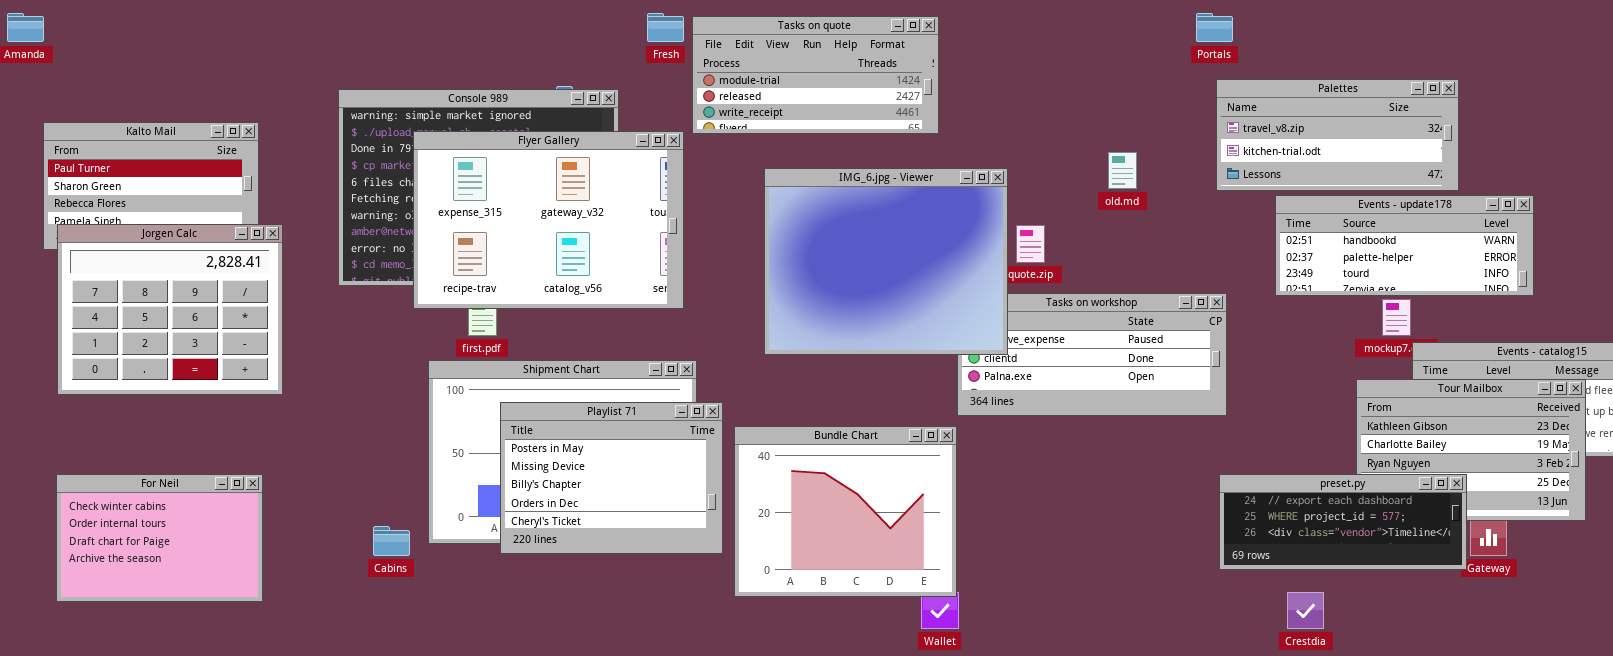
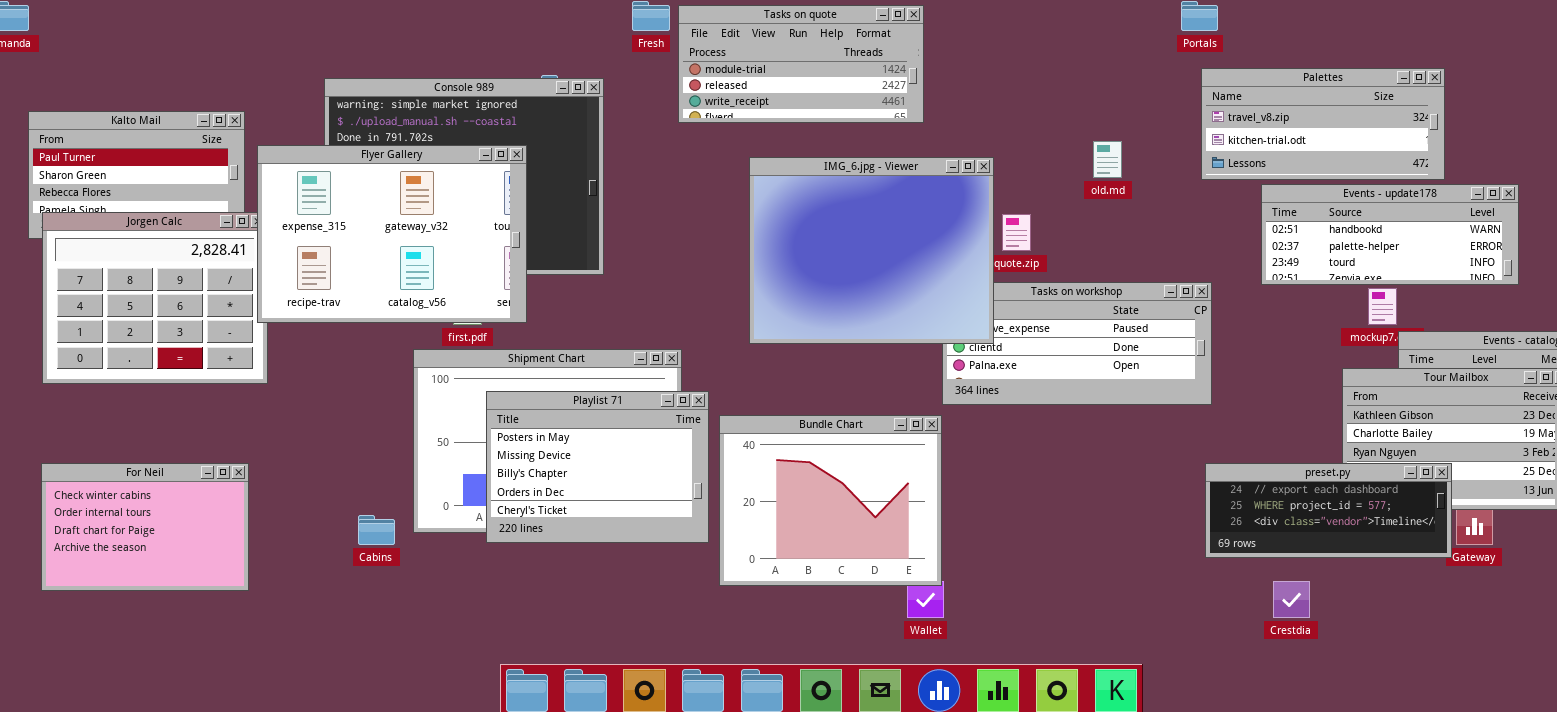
Flyer Gallery: [413,131,684,309] -> [257,145,527,323], moved

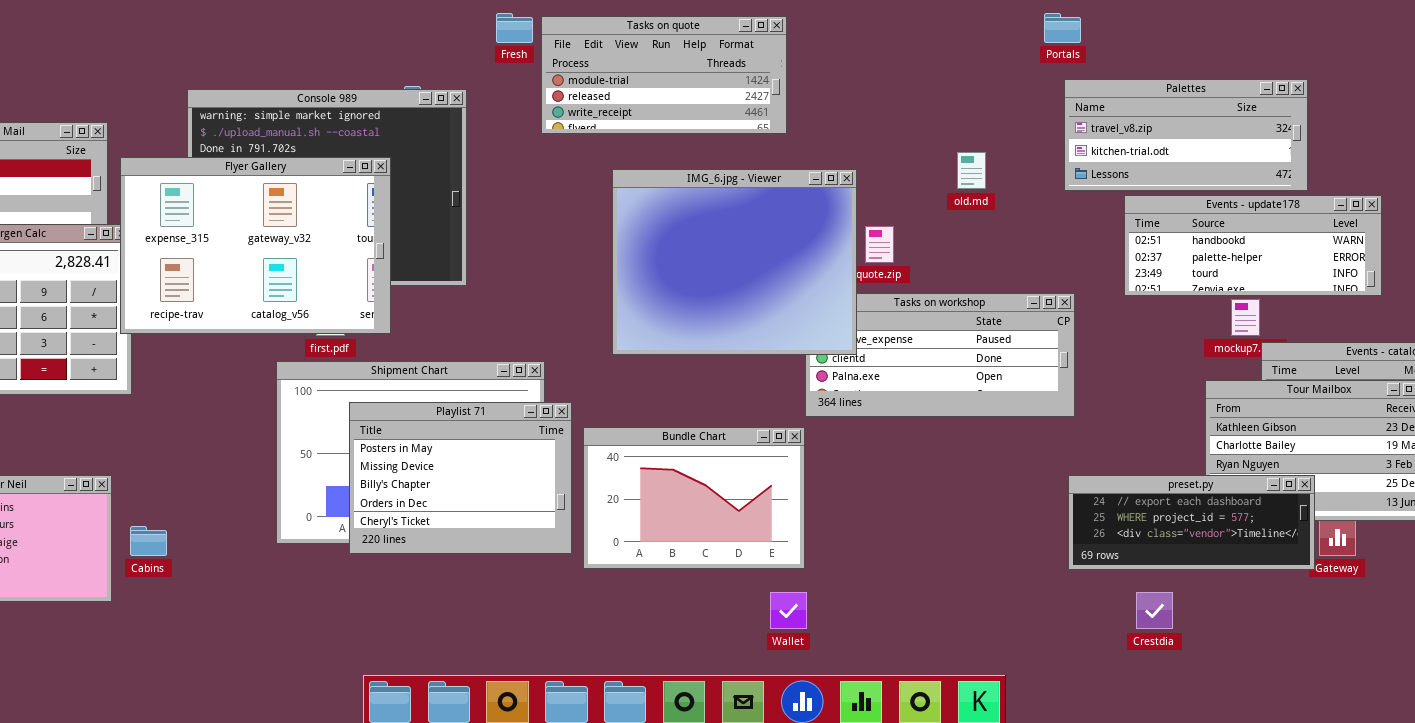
Bundle Chart: [719,415,942,586] -> [583,427,805,569], resized
Cabins: [358,515,395,545] -> [130,526,167,556], moved

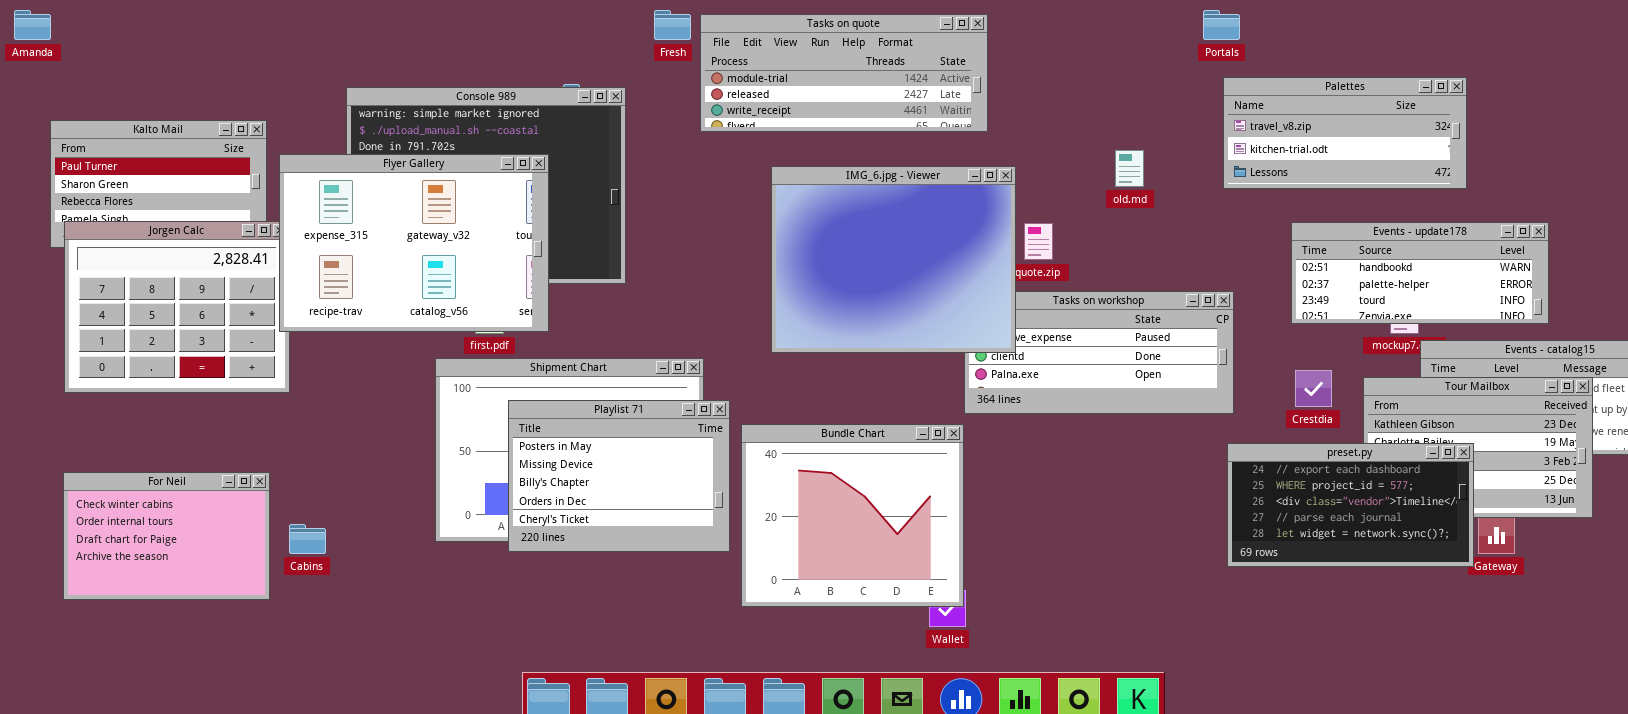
Tasks on quote: [541,16,787,134] -> [700,14,988,132], resized
Events - update178: [1124,195,1382,296] -> [1291,222,1549,324], moved
Bundle Chart: [583,427,805,569] -> [741,424,964,607], resized
preset.py: [1068,475,1315,570] -> [1227,443,1474,567], resized
Crestdia: [1136,592,1173,629] -> [1295,370,1332,407], moved

